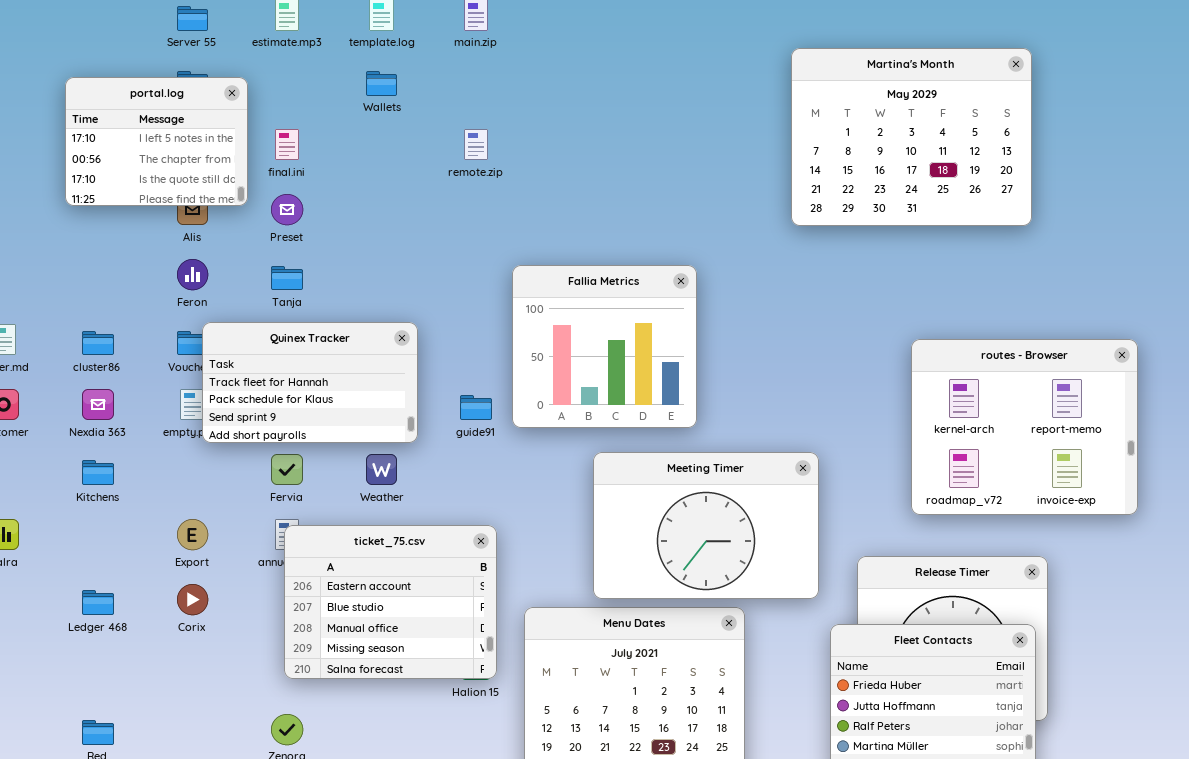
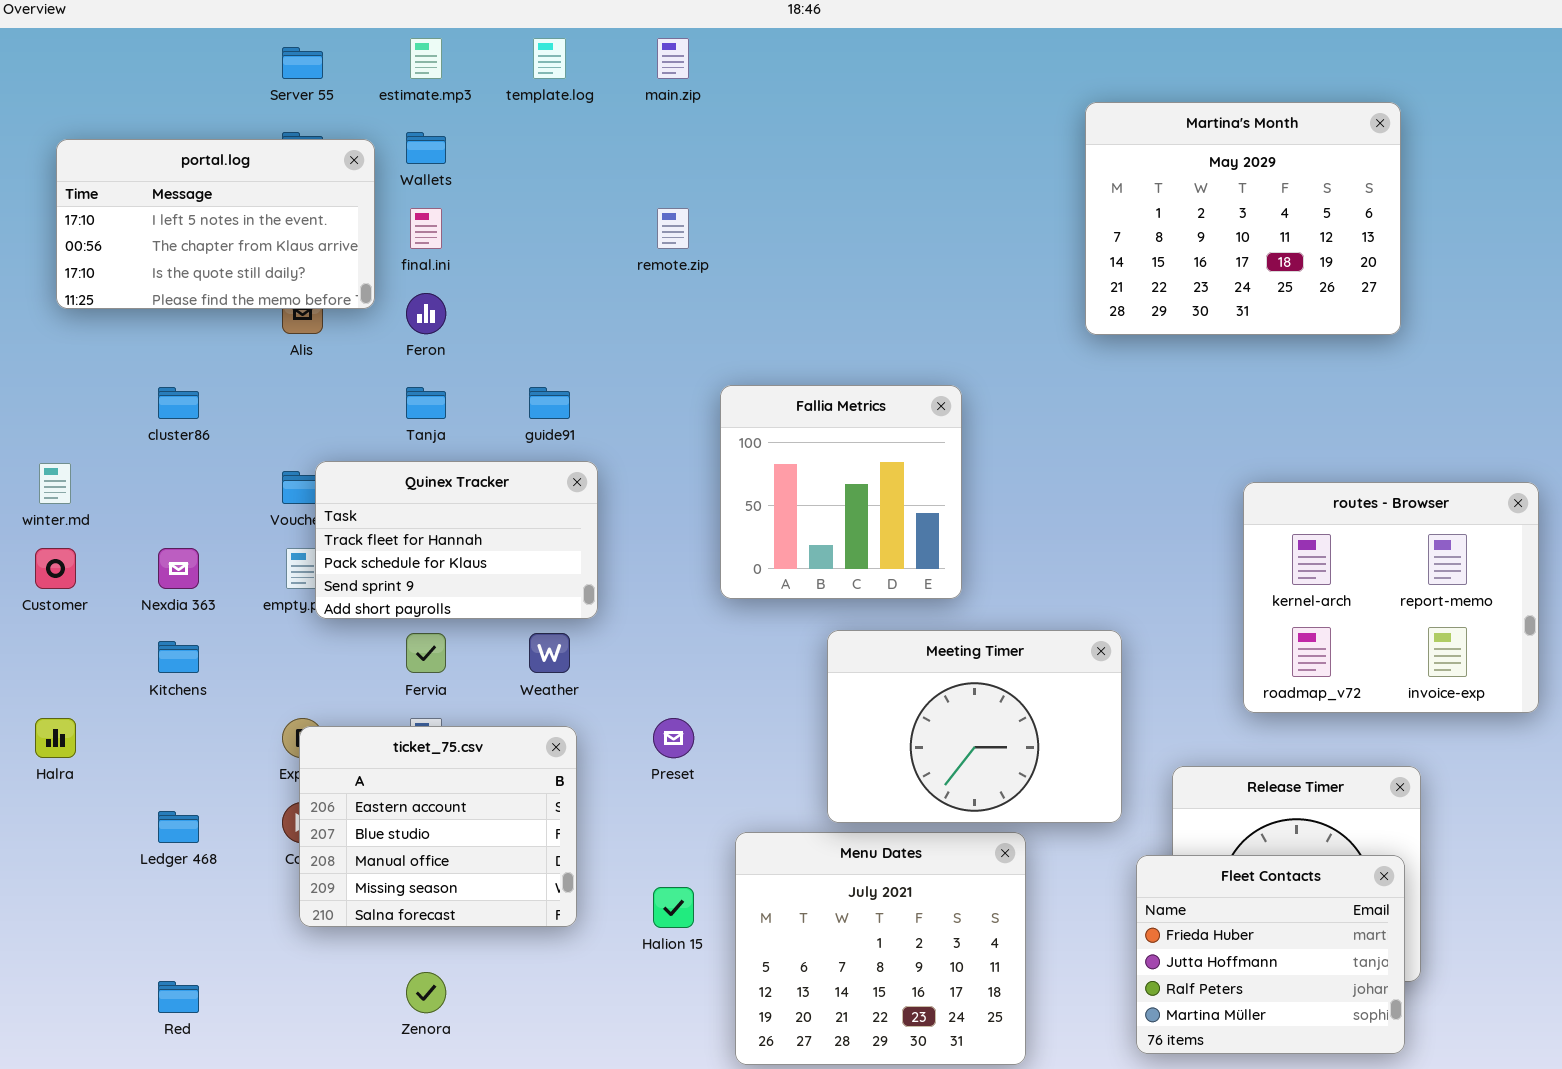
Wallets: [366,71,397,96] -> [406,132,446,164], moved
portal.log: [65,77,248,206] -> [56,139,375,309], resized
Preset: [271,194,303,225] -> [653,718,694,758], moved
Feron: [177,259,208,290] -> [406,293,446,334], moved
cluster86: [82,331,114,355] -> [158,387,199,419], moved
guide91: [460,395,492,420] -> [529,387,570,419], moved
ticket_75.csv: [284,525,497,679] -> [299,726,577,927], moved

